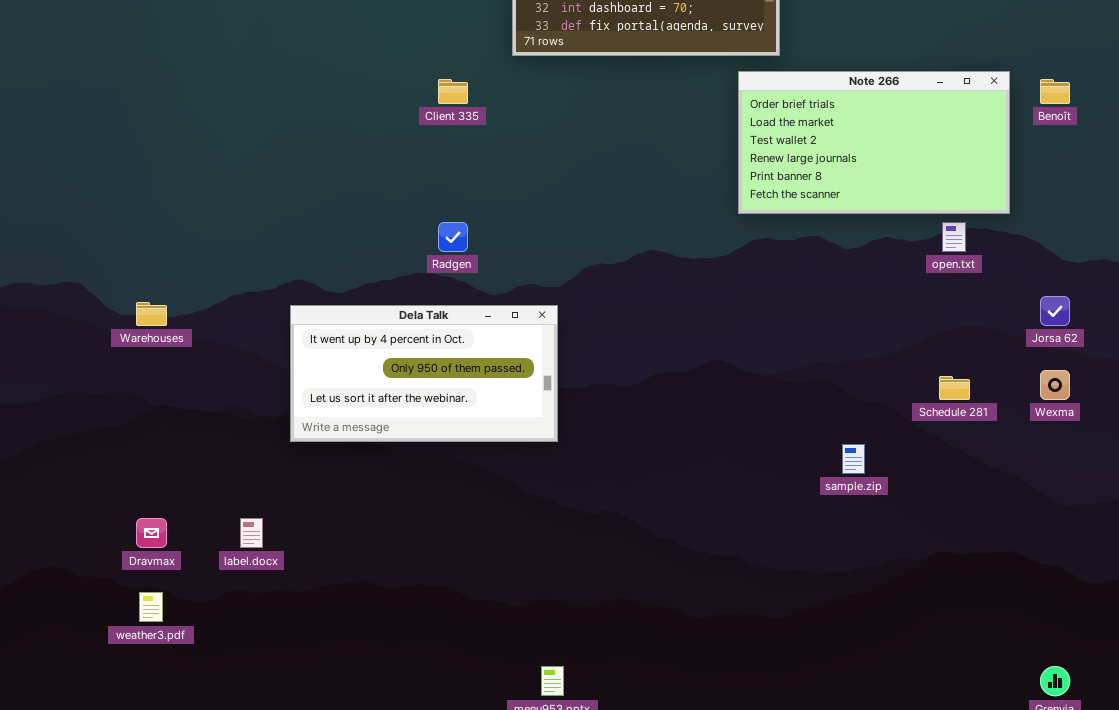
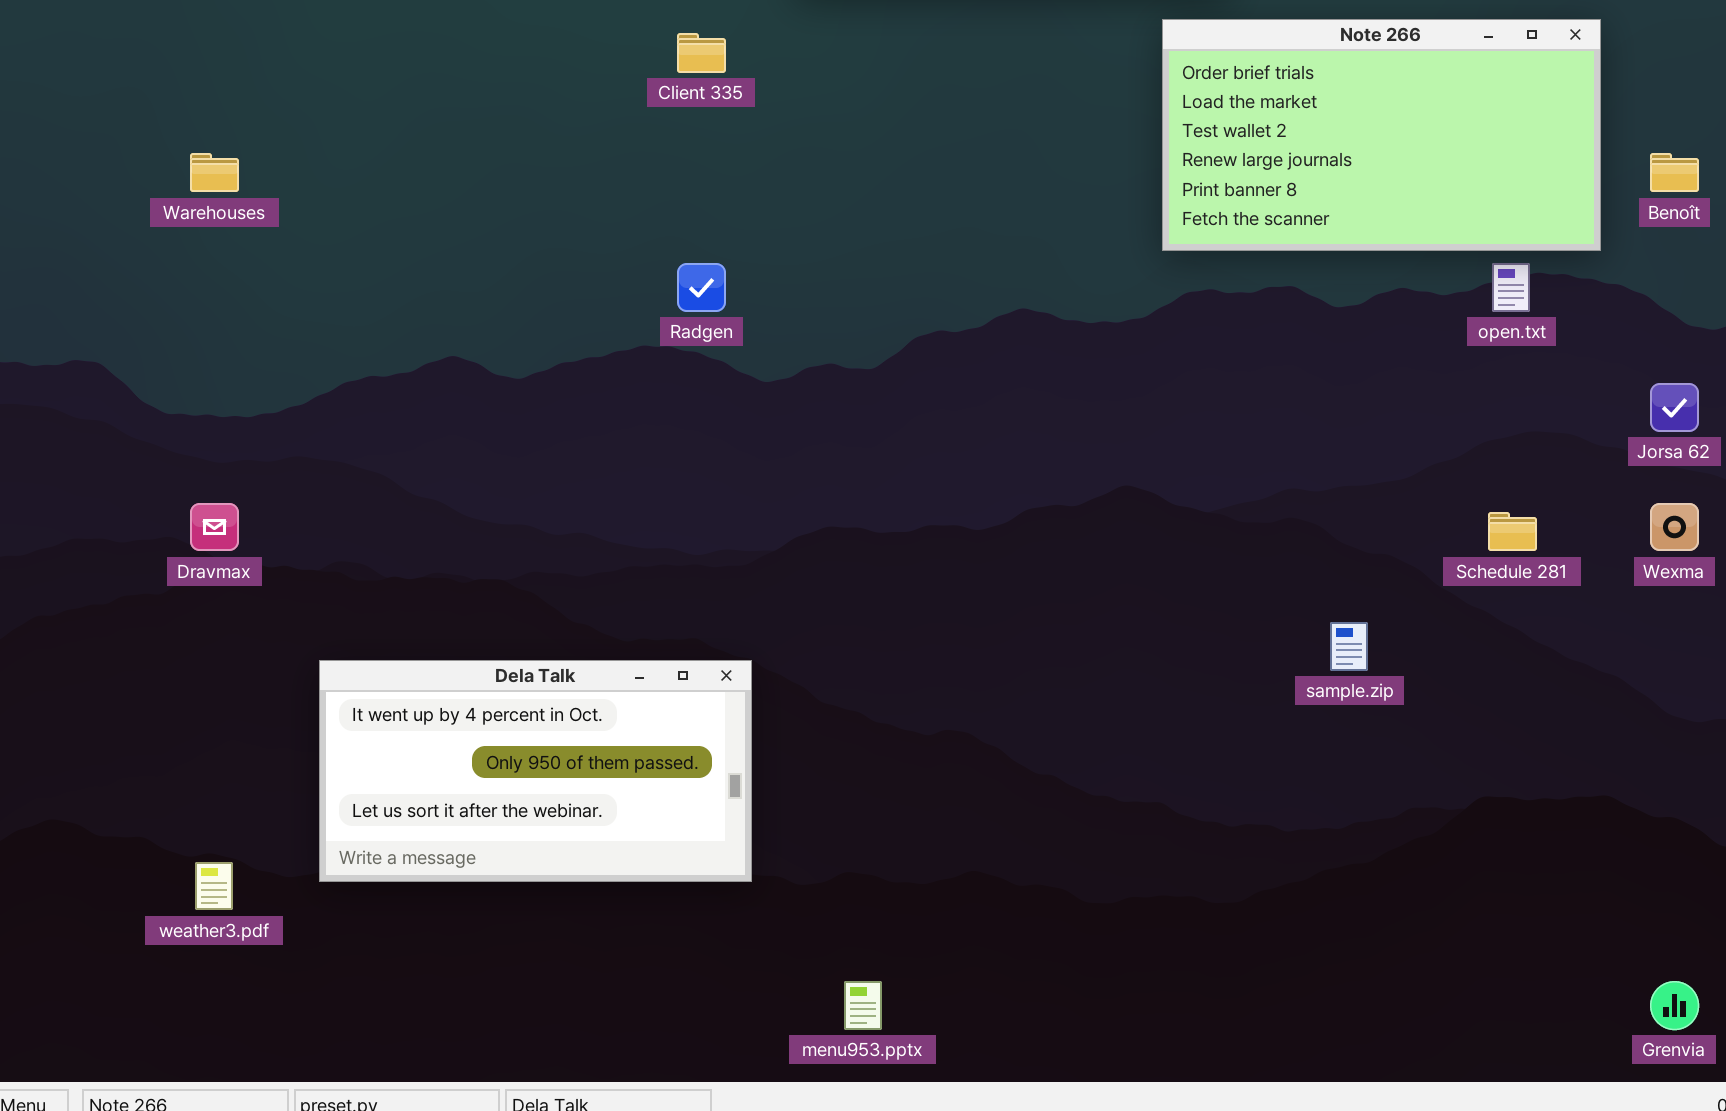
Benoît: [1040,79,1070,104] -> [1650,153,1699,192], moved
Warehouses: [136,302,167,326] -> [190,153,239,192], moved
Dela Talk: [290,305,558,442] -> [319,660,752,882], moved
Dravmax: [136,518,167,548] -> [190,503,239,551], moved

